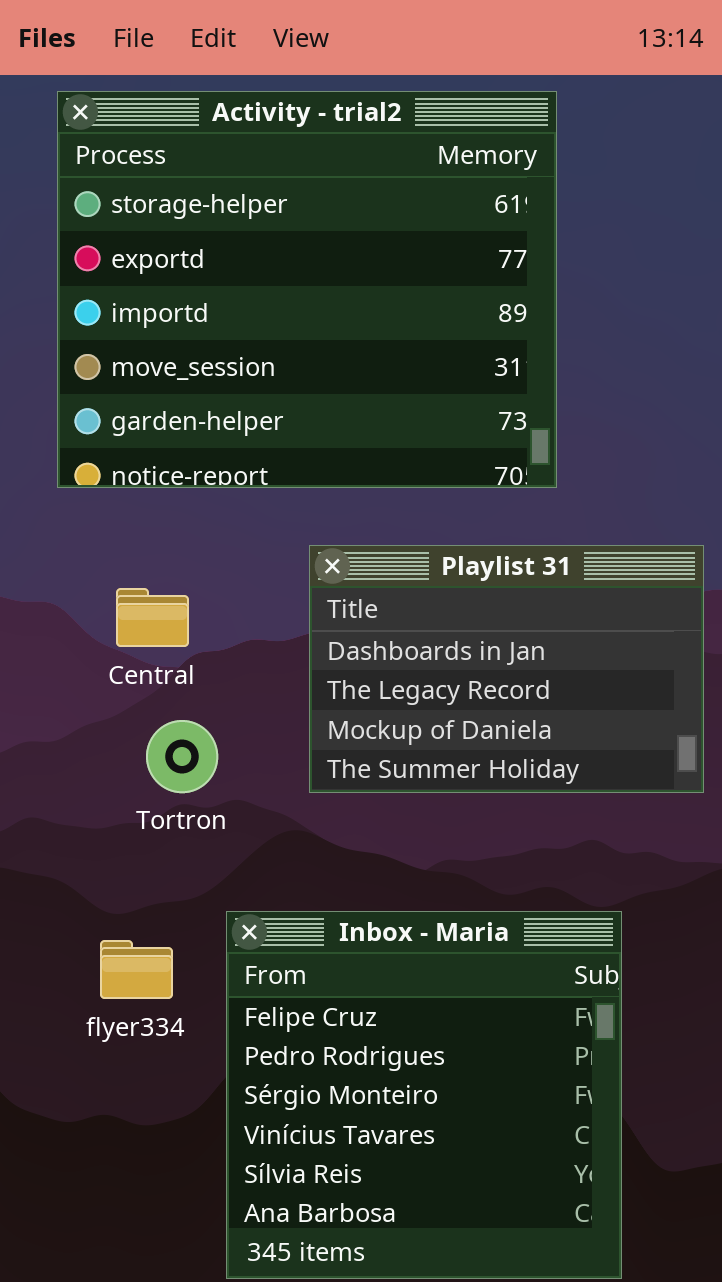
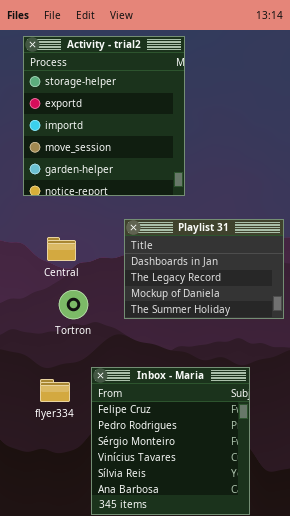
Activity - trial2: [57,91,557,488] -> [23,36,185,196], resized

